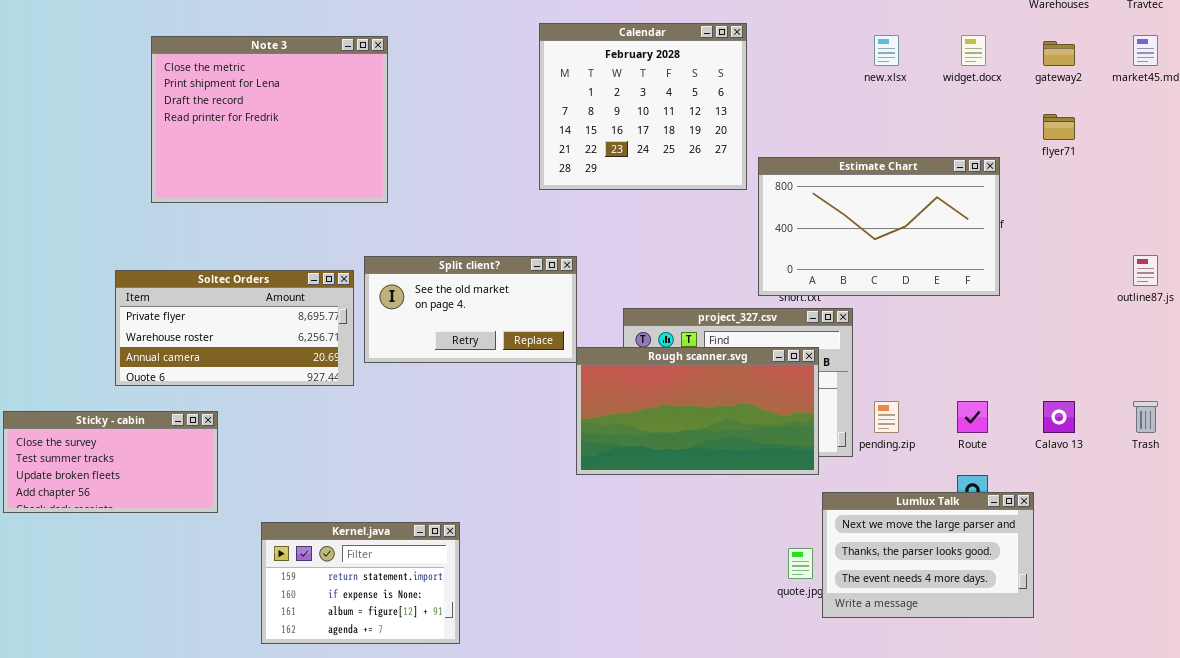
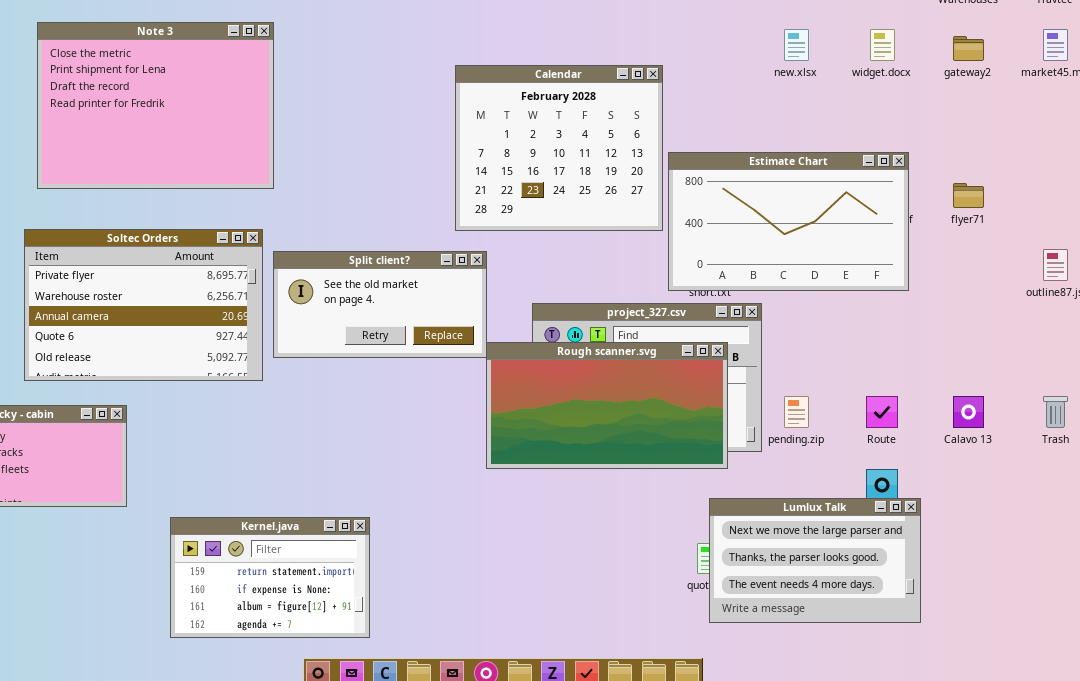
Calendar: [539,23,747,190] -> [455,65,663,231], moved
Note 3: [151,36,388,203] -> [37,22,274,189], moved
flyer71: [1043,114,1075,140] -> [953,183,984,208], moved
Soltec Orders: [115,270,354,386] -> [24,229,263,381], resized
Lumlux Talk: [822,492,1034,618] -> [709,498,921,623], moved

